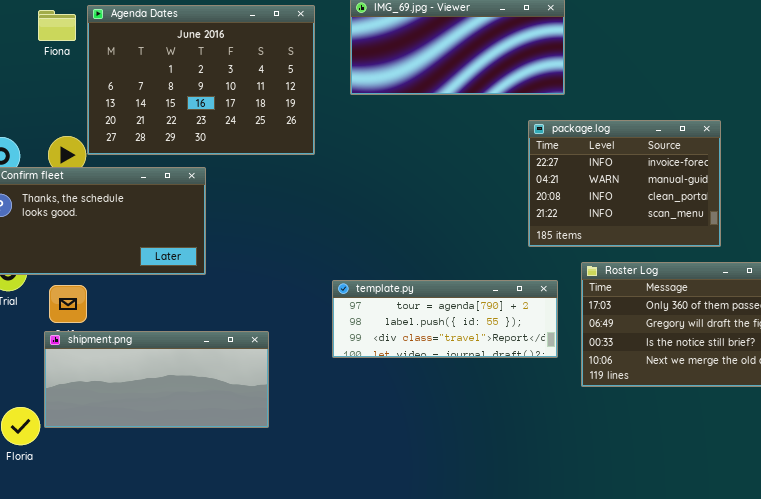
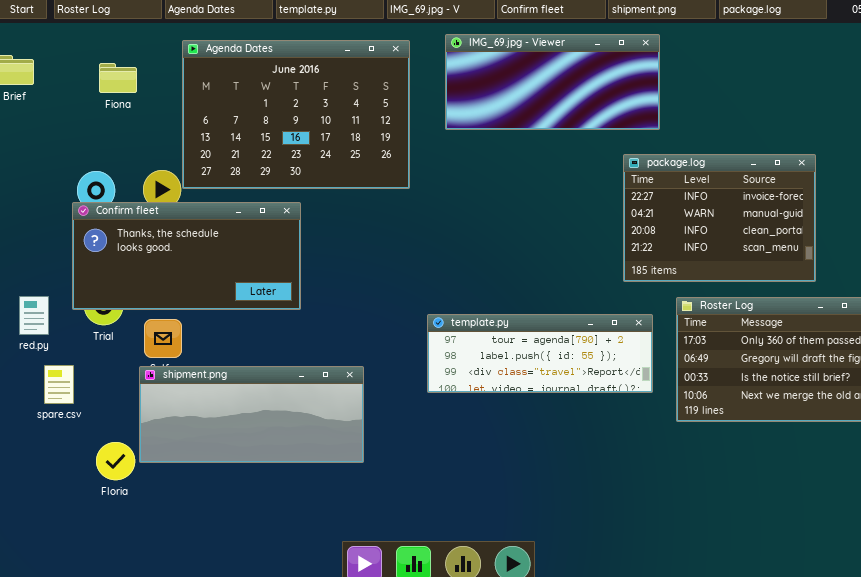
Fiona: [38,10,76,41] -> [99,63,137,93], moved

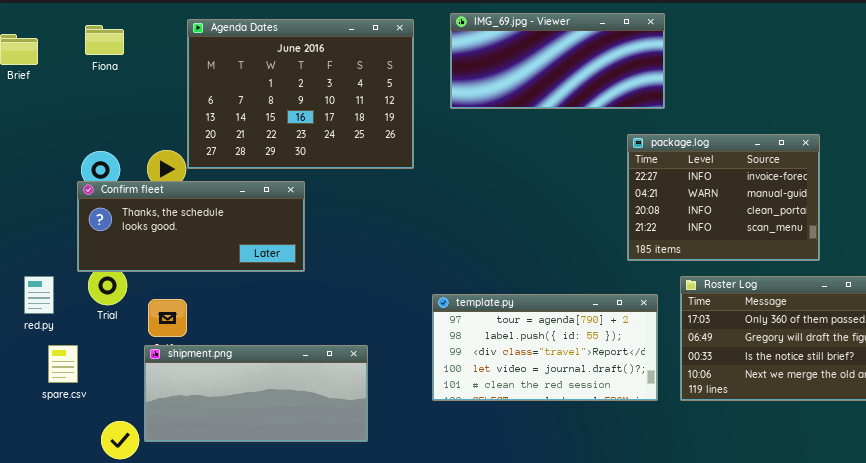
Fiona: [99,63,137,93] -> [85,25,124,55], moved
Confirm fleet: [72,202,301,310] -> [77,181,305,272], resized
template.py: [427,314,653,393] -> [432,294,658,401], resized

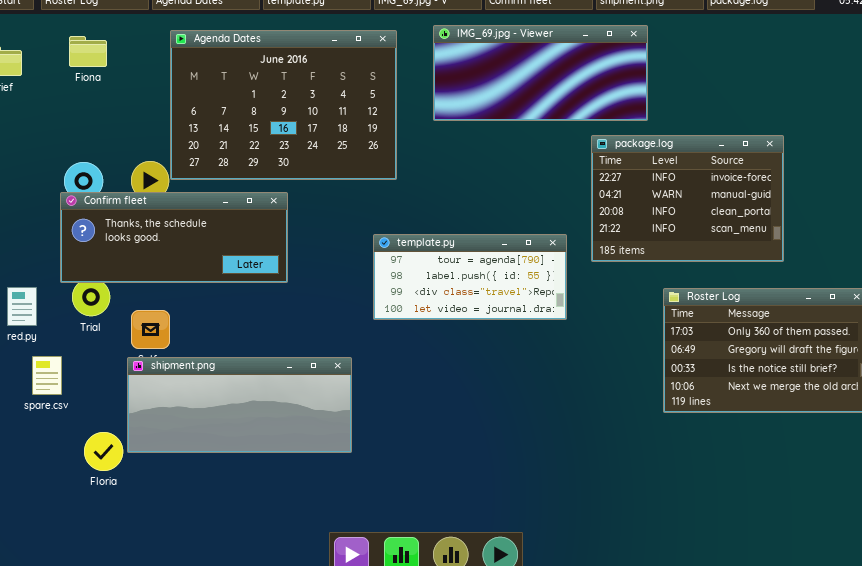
package.log: [627,134,820,261] -> [591,135,784,262], moved
template.py: [432,294,658,401] -> [373,234,567,320], moved, resized

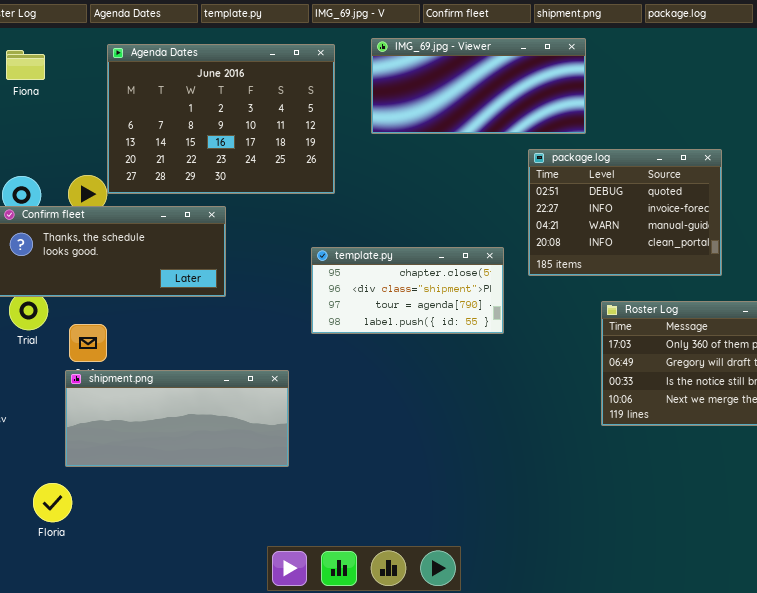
package.log: [591,135,784,262] -> [528,149,722,276], scrolled up 1 row
template.py: [373,234,567,320] -> [311,247,504,334], scrolled up 2 rows
Floria: [84,432,123,471] -> [33,483,72,522], moved

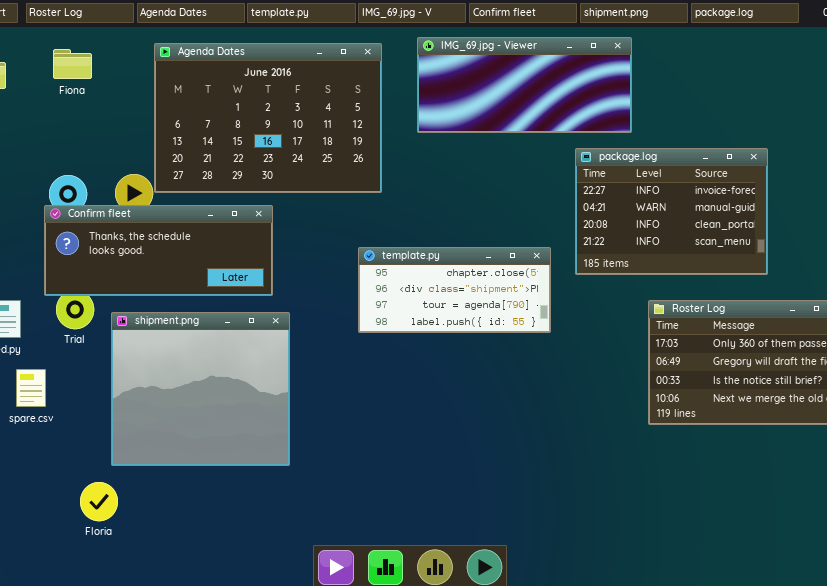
package.log: [528,149,722,276] -> [575,148,768,275], scrolled down 1 row
shipment.png: [65,370,289,467] -> [111,312,290,466], resized

